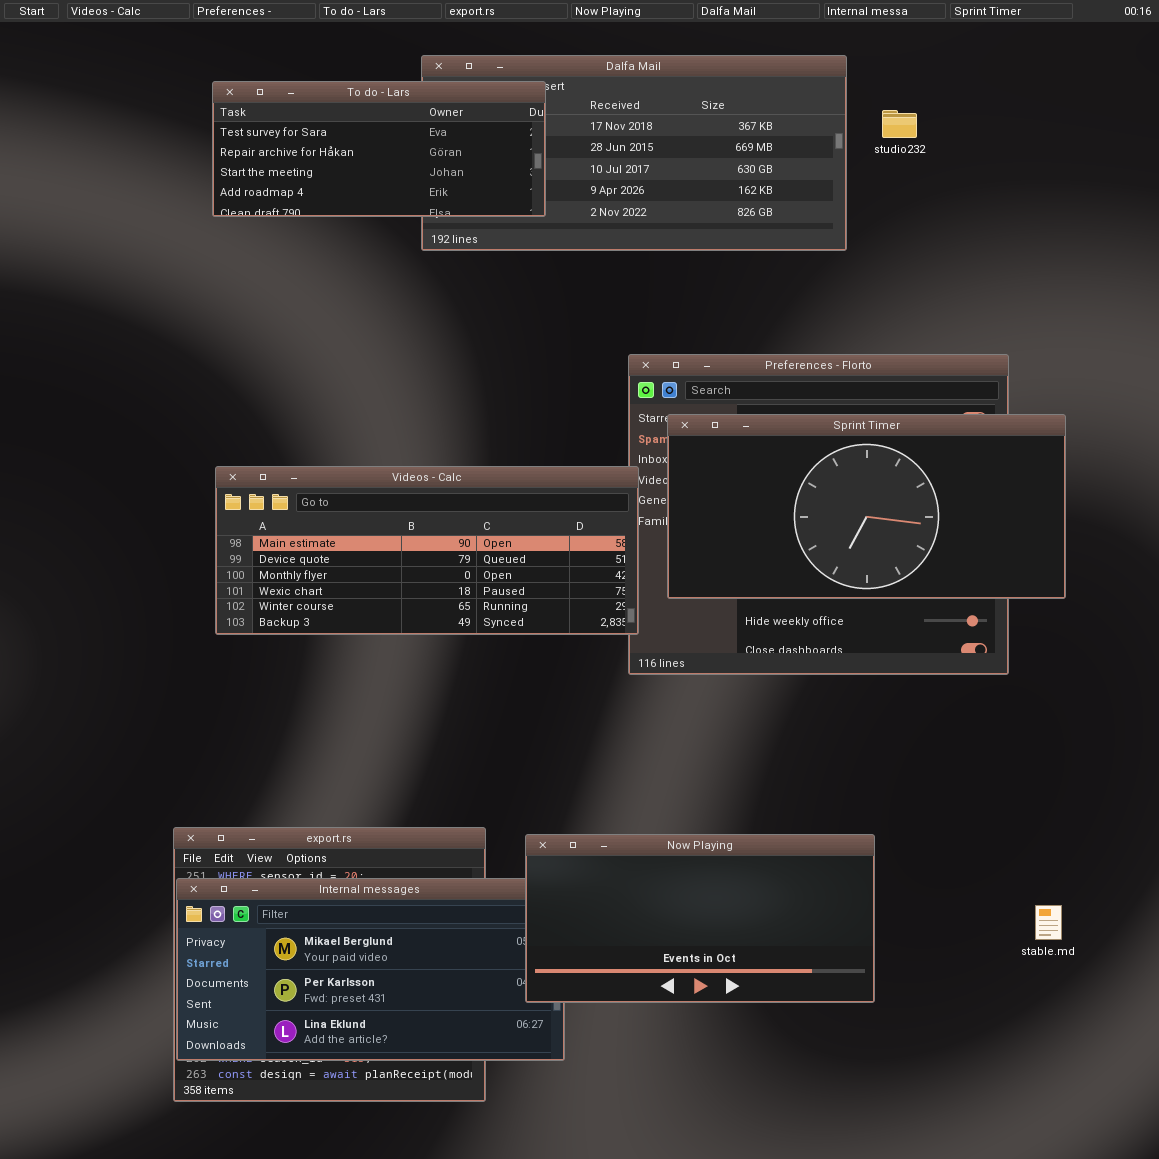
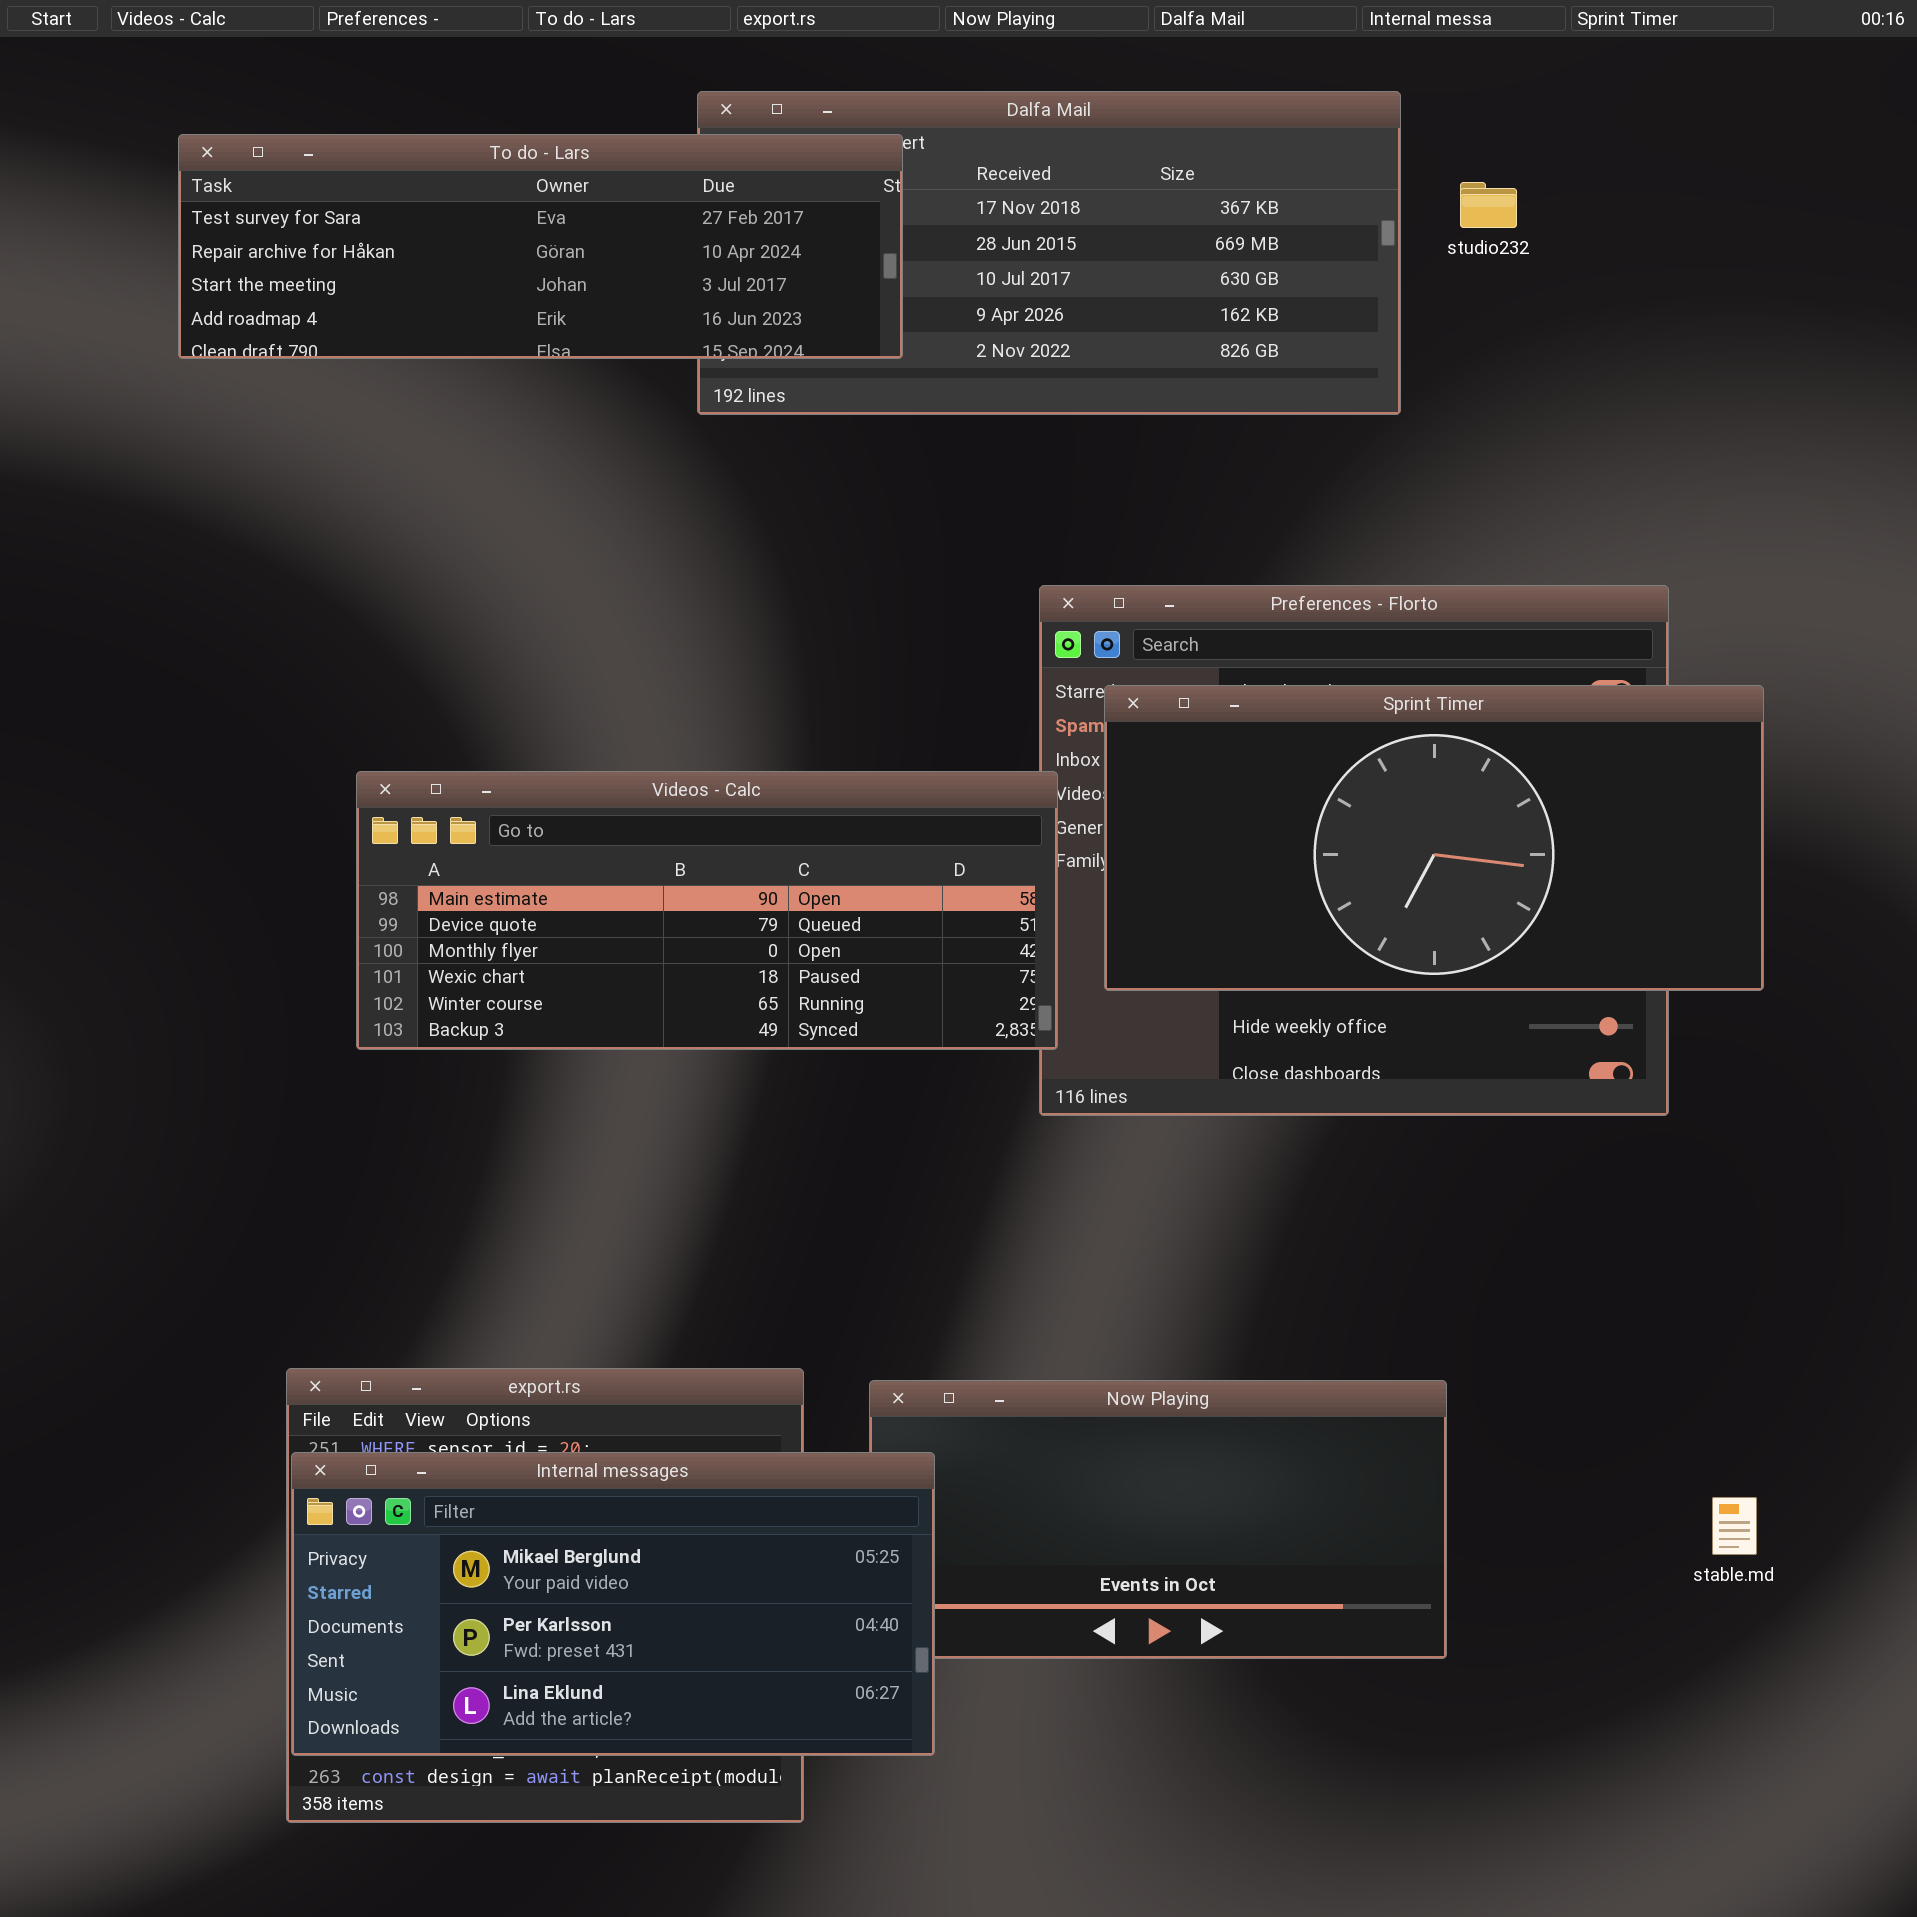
To do - Lars: [212,81,546,217] -> [178,134,903,359], resized
Internal messages: [176,878,565,1061] -> [291,1452,935,1756], raised

